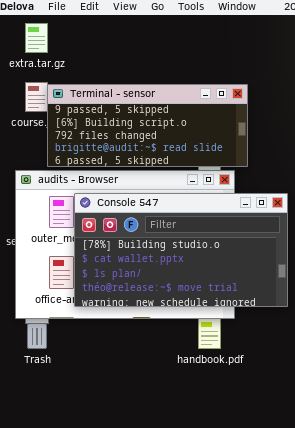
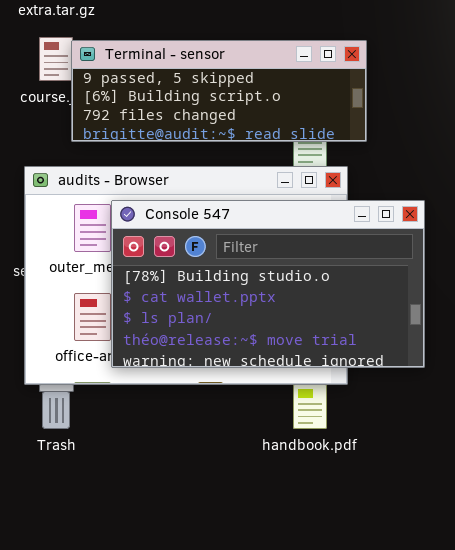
Terminal - sensor: [47,84,248,167] -> [71,40,367,142], resized

